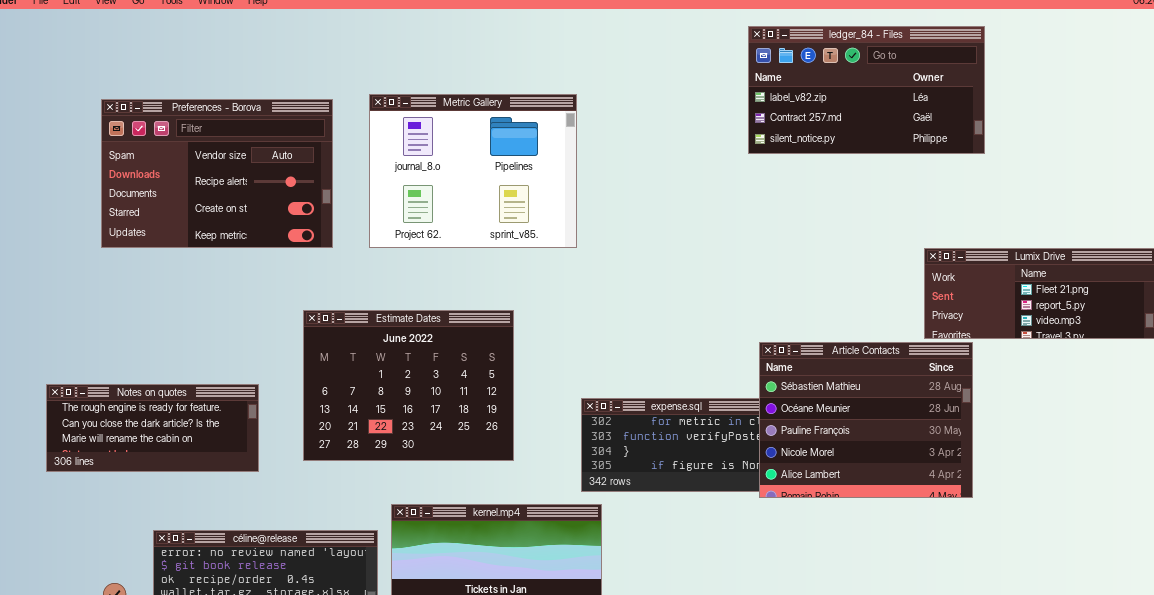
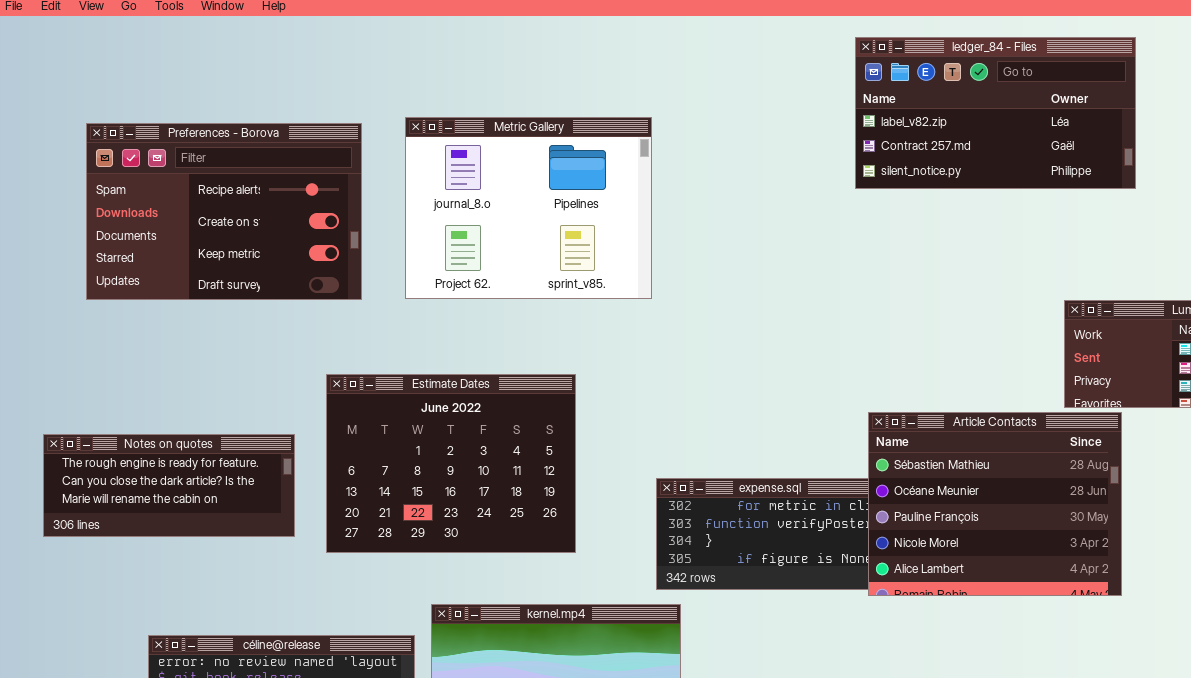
Preferences - Borova: [101,99,333,248] -> [86,123,362,300], scrolled down 1 row
Notes on quotes: [46,384,259,472] -> [43,434,295,537], moved

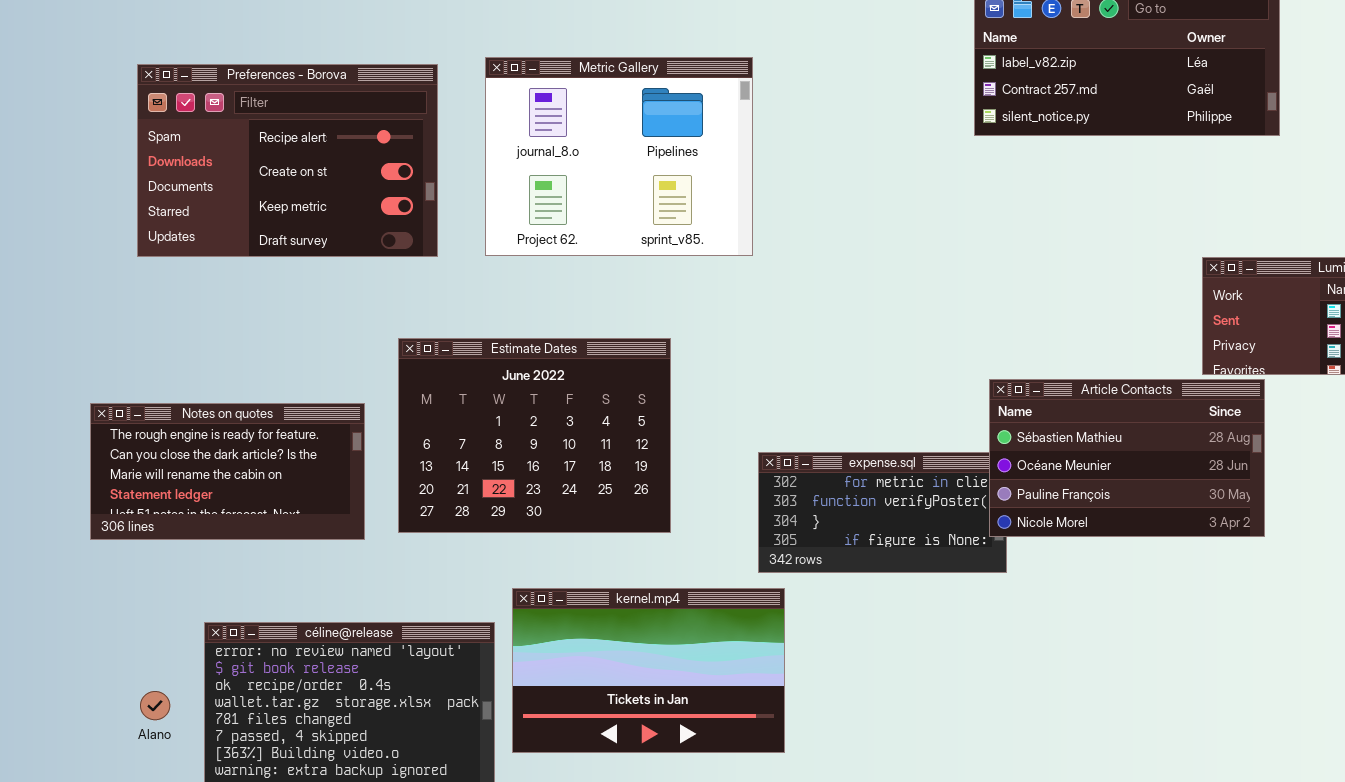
Article Contacts: [868,412,1122,596] -> [989,379,1265,537], resized
Notes on quotes: [43,434,295,537] -> [90,403,365,540], resized

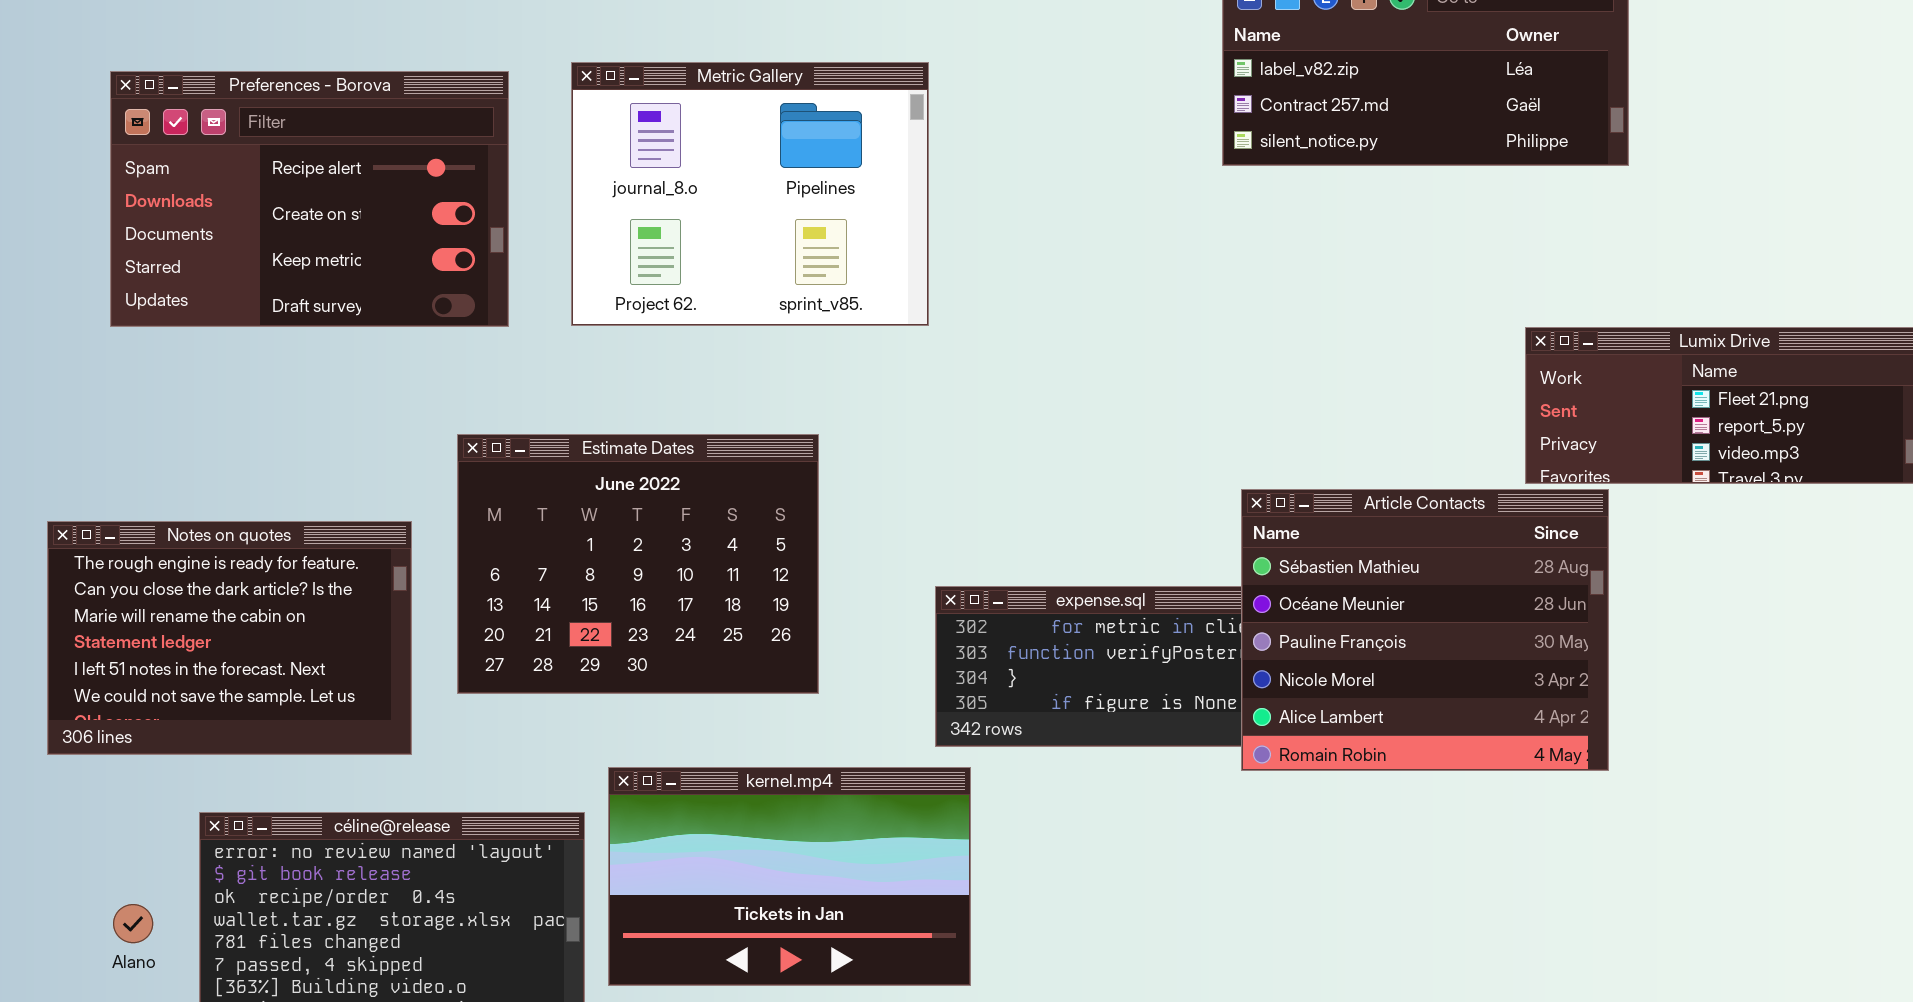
Article Contacts: [989,379,1265,537] -> [1241,489,1609,771], resized
Notes on quotes: [90,403,365,540] -> [47,521,412,755], resized

